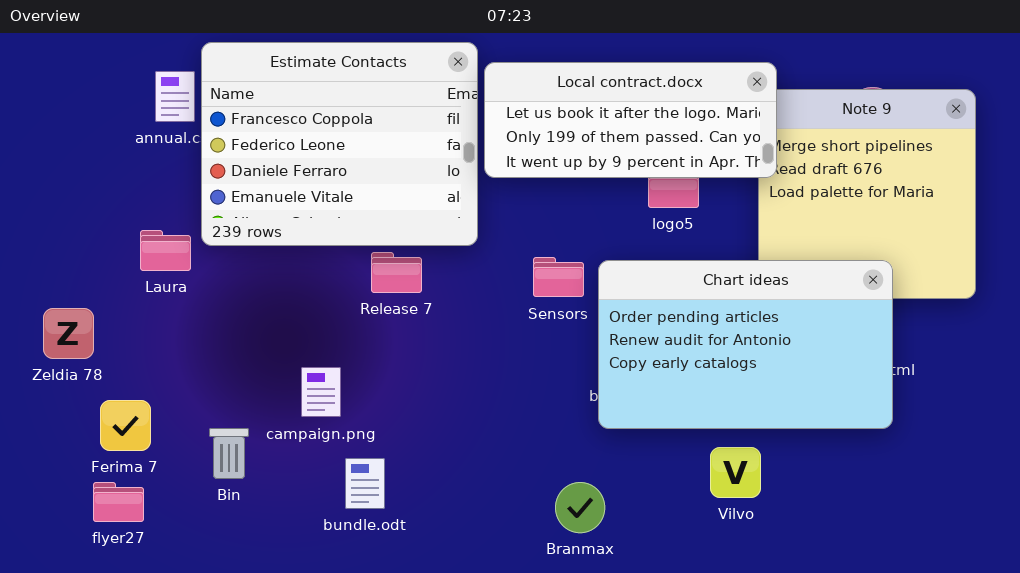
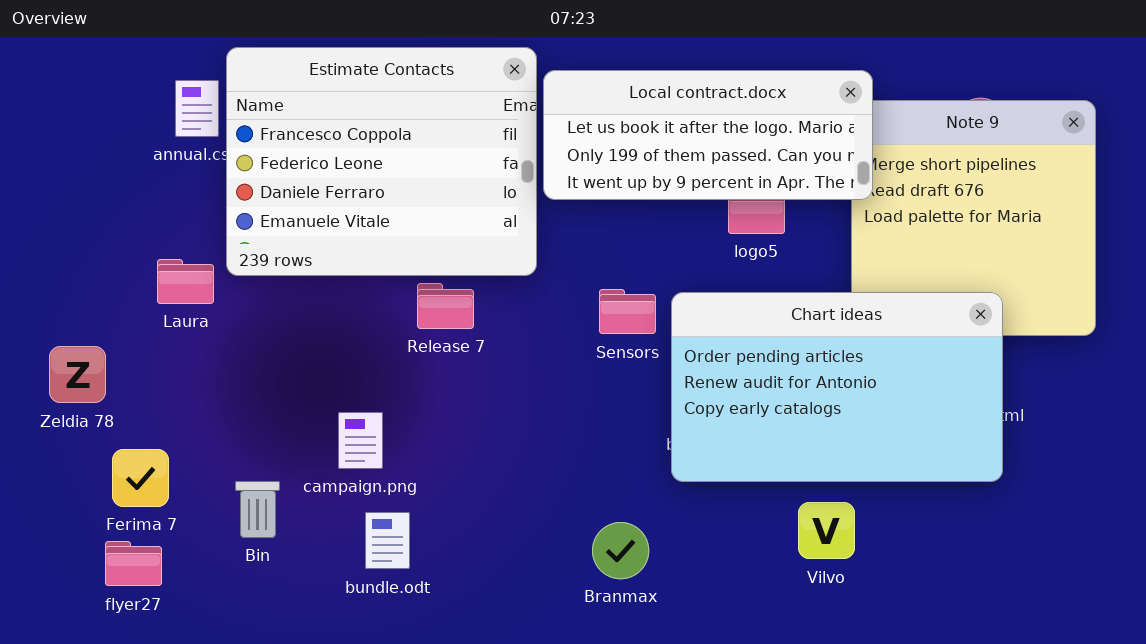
bundle.odt: [345,458,385,509] -> [365,512,410,569], moved
Branmax: [555,482,605,533] -> [592,522,649,579], moved

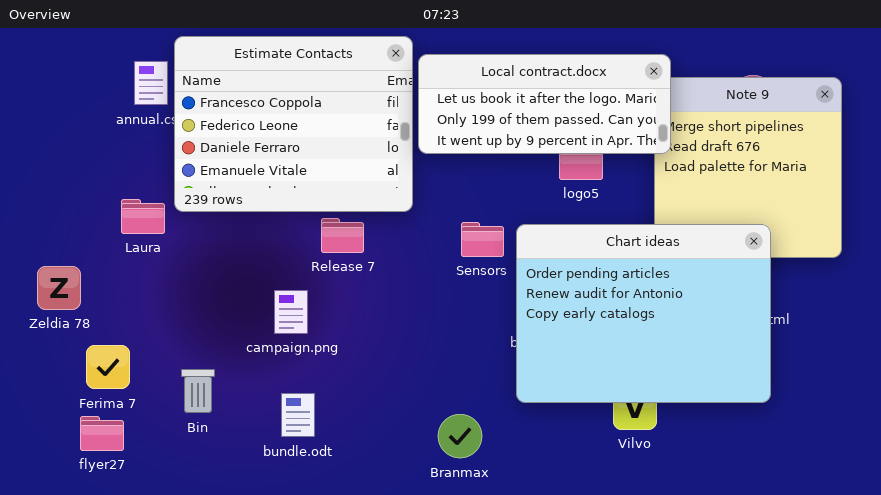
Chart ideas: [671,292,1003,482] -> [516,224,771,403], resized
campaign.png: [338,412,383,469] -> [274,290,308,334], moved
Branmax: [592,522,649,579] -> [438,414,482,458], moved

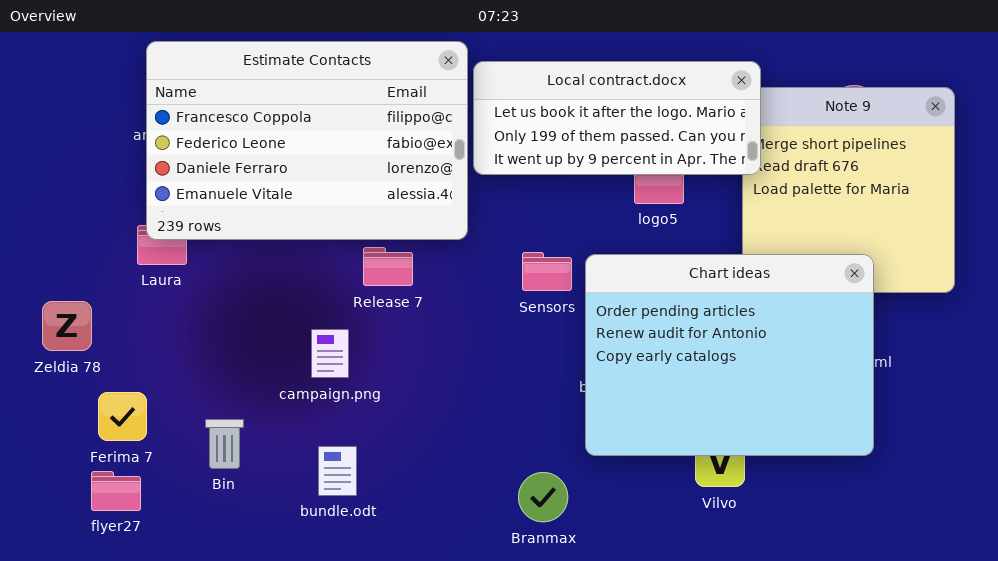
Estimate Contacts: [174,36,413,212] -> [146,41,468,240], resized
Branmax: [438,414,482,458] -> [518,472,568,522], moved

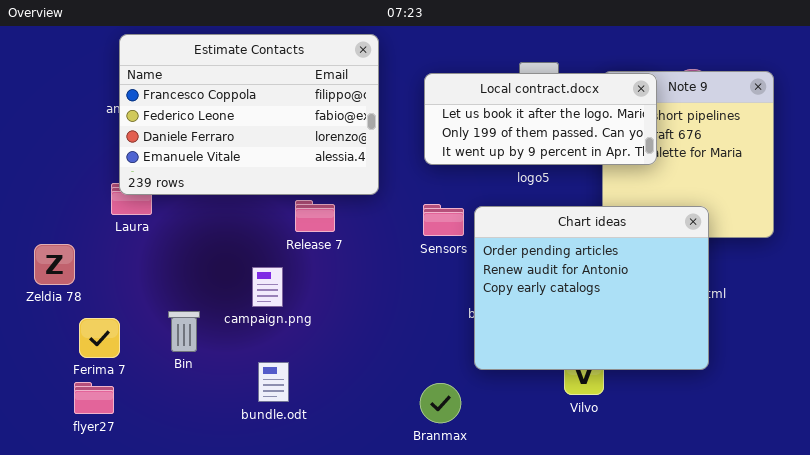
Local contract.docx: [473,61,761,175] -> [424,73,657,165], moved
Bin: [205,419,244,469] -> [168,311,200,352], moved

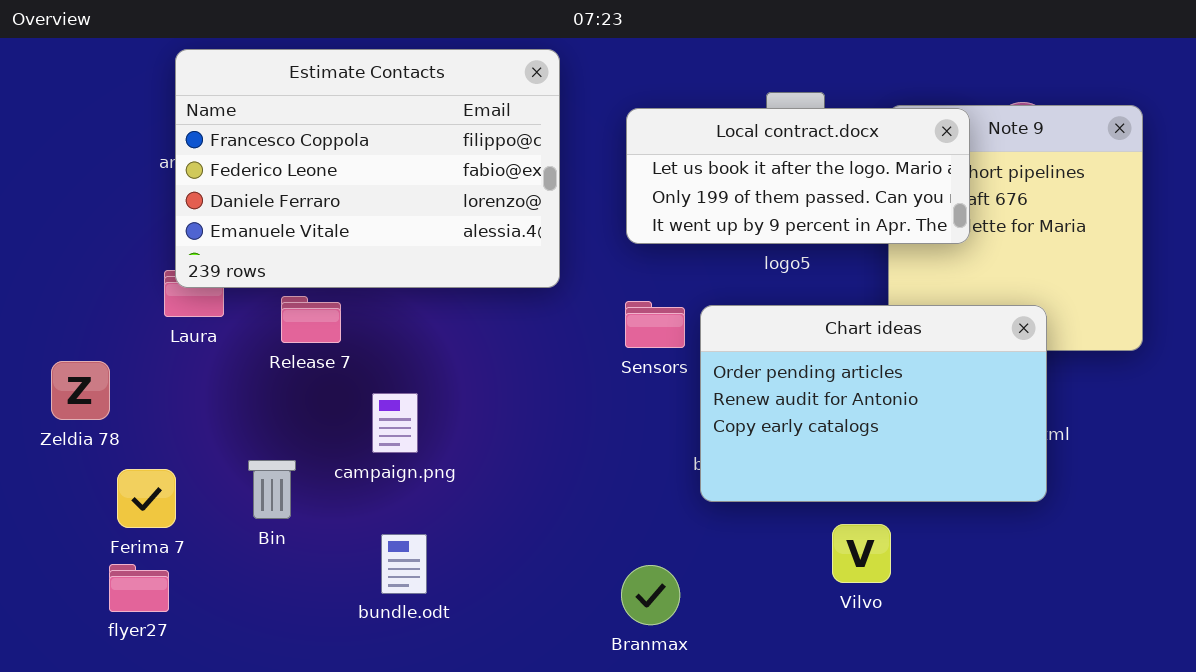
Release 7: [295,200,335,232] -> [281,296,341,343], moved
Chart ideas: [474,206,709,370] -> [700,305,1047,502], resized

